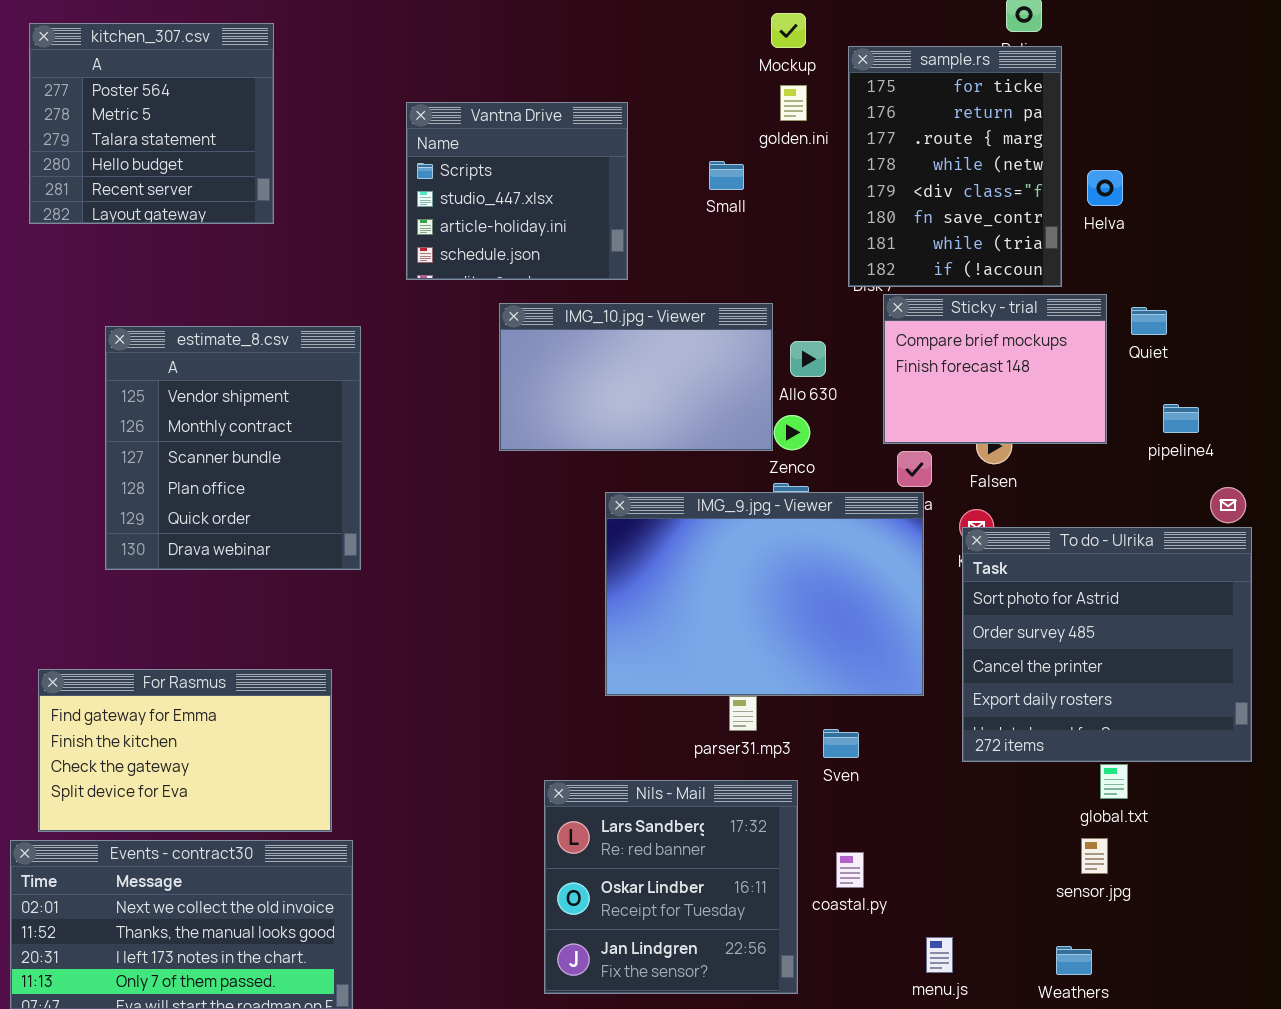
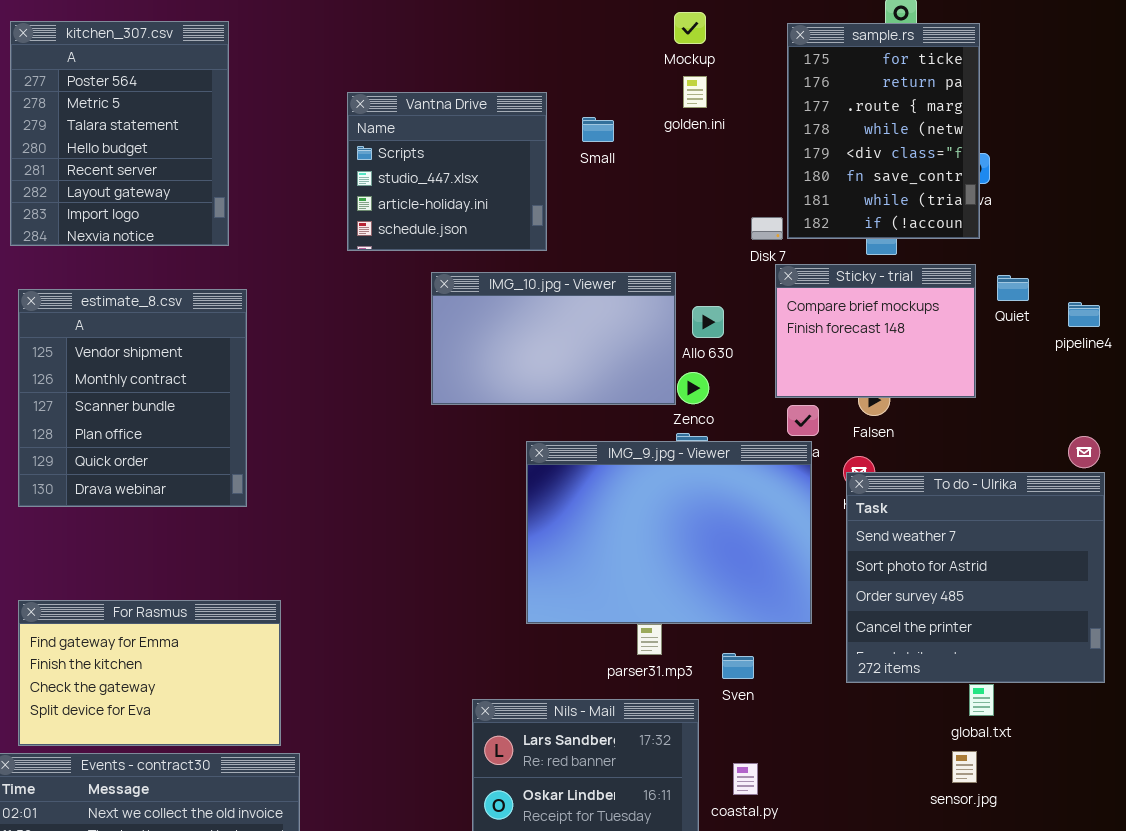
kitchen_307.csv: [29,23,274,224] -> [10,21,229,246], resized
sample.rs: [848,46,1062,287] -> [787,23,980,239], moved
Small: [709,161,744,190] -> [582,117,614,142], moved
estimate_8.csv: [105,326,361,570] -> [18,289,247,507], moved
pipeline4: [1163,404,1199,433] -> [1068,302,1100,327], moved
To do - Ulrika: [962,527,1252,762] -> [846,472,1105,683], scrolled up 1 row

